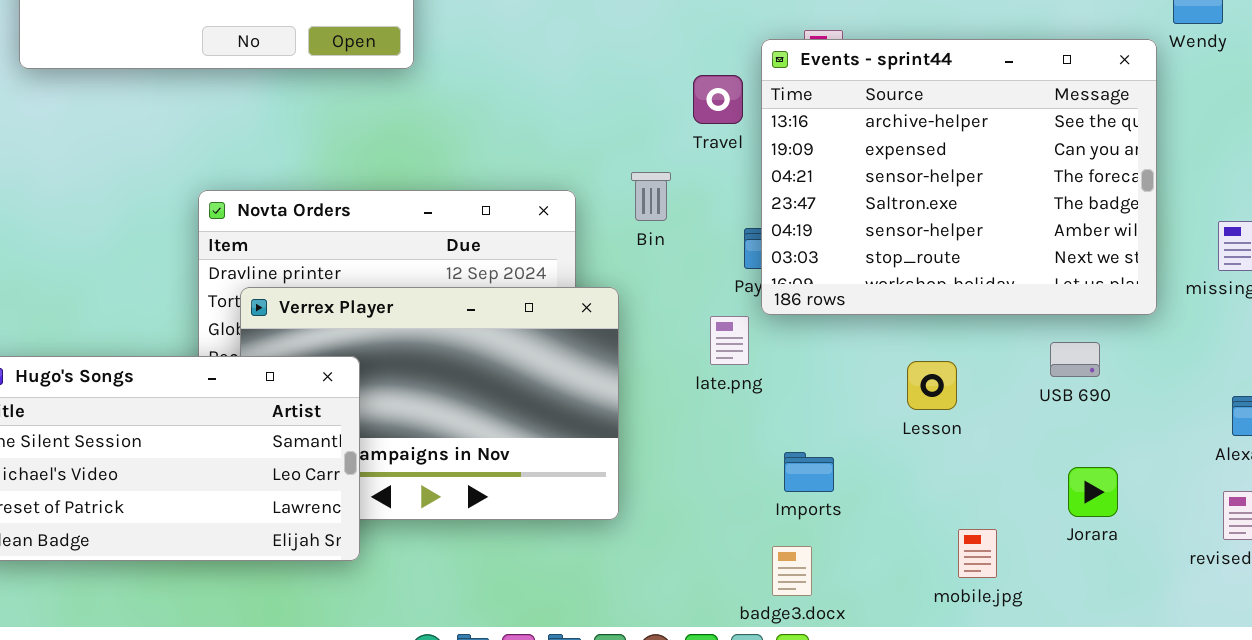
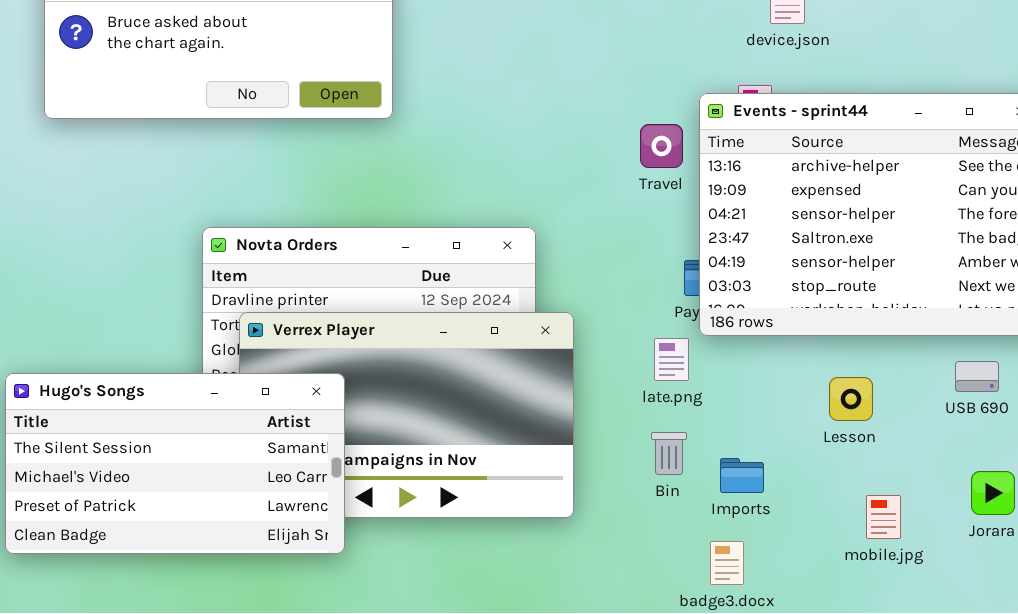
Bin: [631,172,671,221] -> [651,432,687,475], moved
mobile.jpg: [958,529,997,578] -> [866,495,901,539], moved

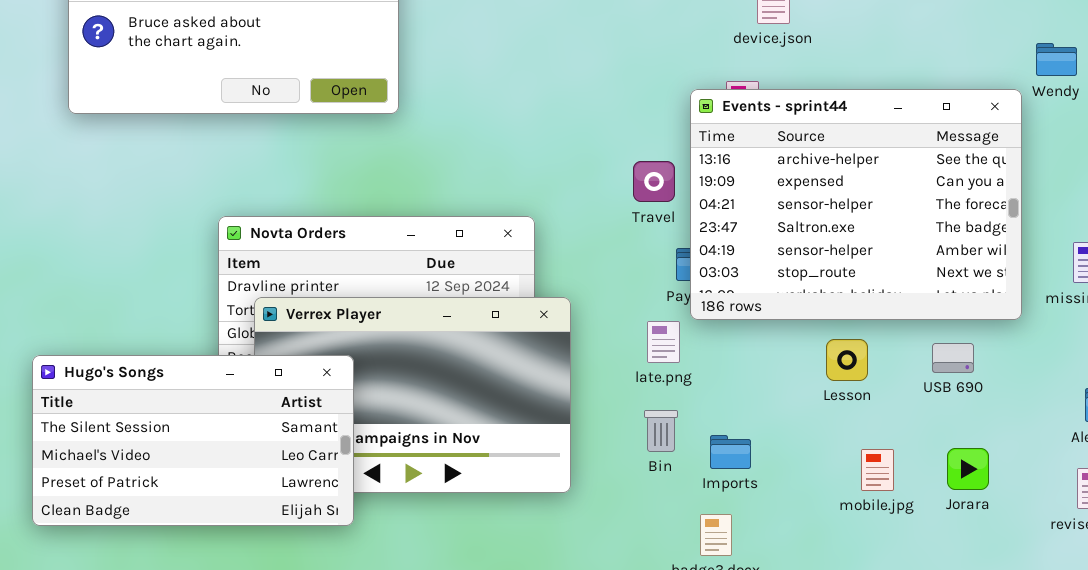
Travel: [640,124,683,168] -> [633,161,675,202], moved
Lesson: [829,377,873,421] -> [826,339,868,381], moved
mobile.jpg: [866,495,901,539] -> [861,449,894,491], moved

